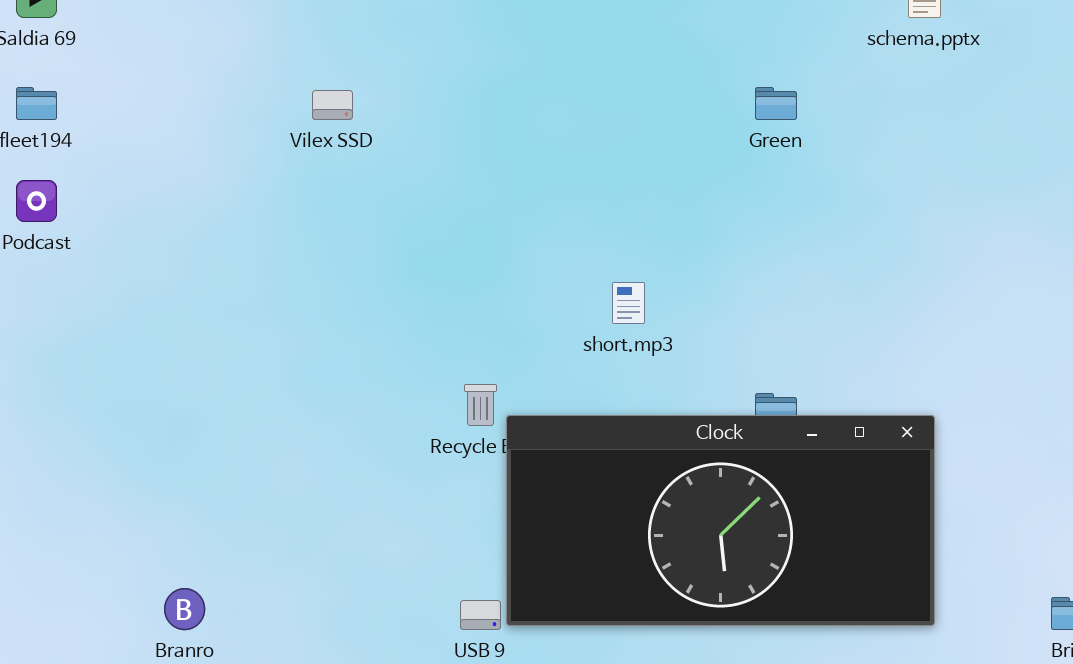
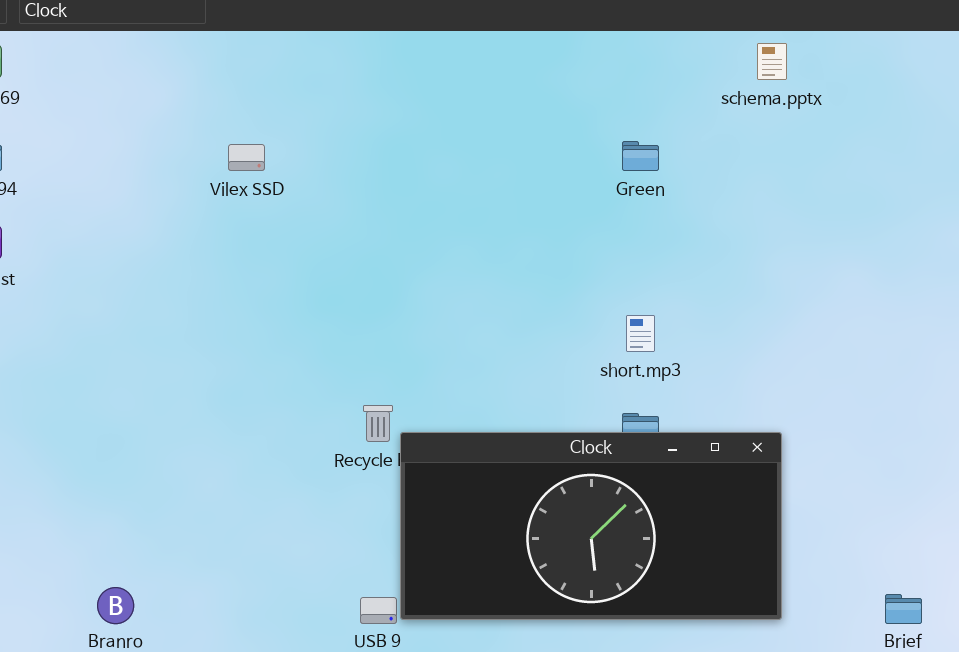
short.mp3: [612,282,645,324] -> [626,315,655,352], moved

